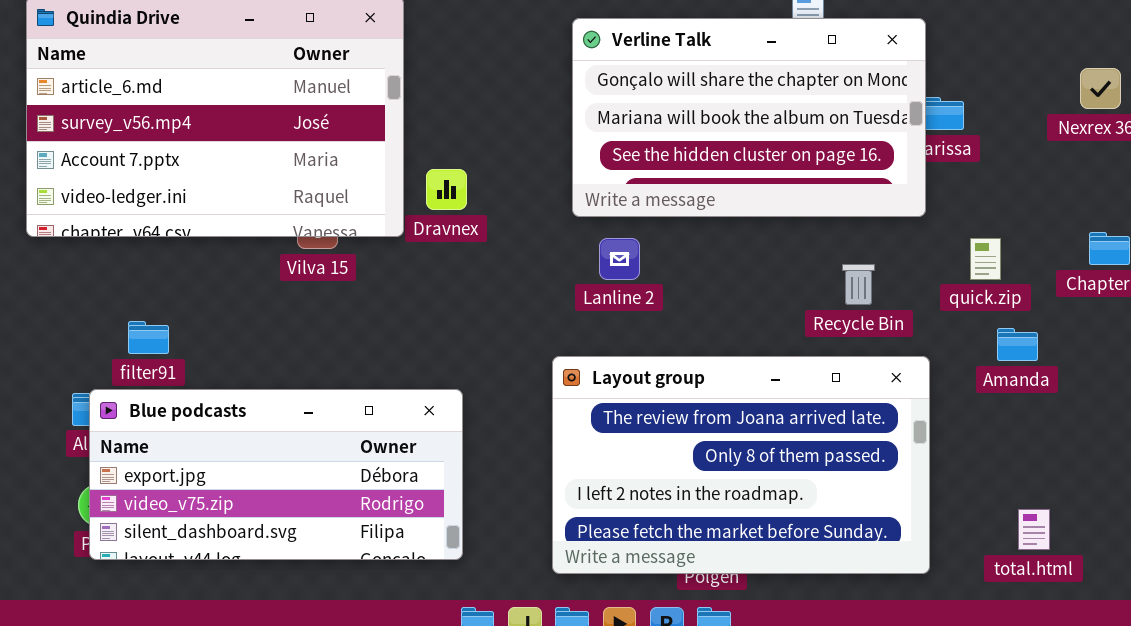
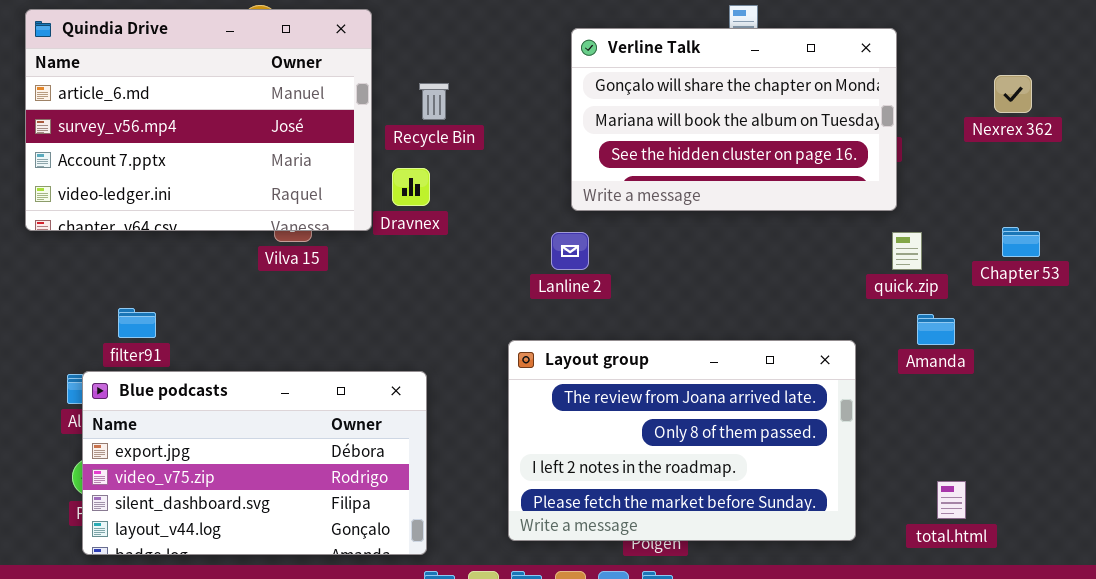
Verline Talk: [572,18,926,217] -> [571,28,897,211], moved
Recycle Bin: [842,264,875,305] -> [419,83,449,120], moved
Blue podcasts: [89,389,463,560] -> [82,371,427,555], resized

